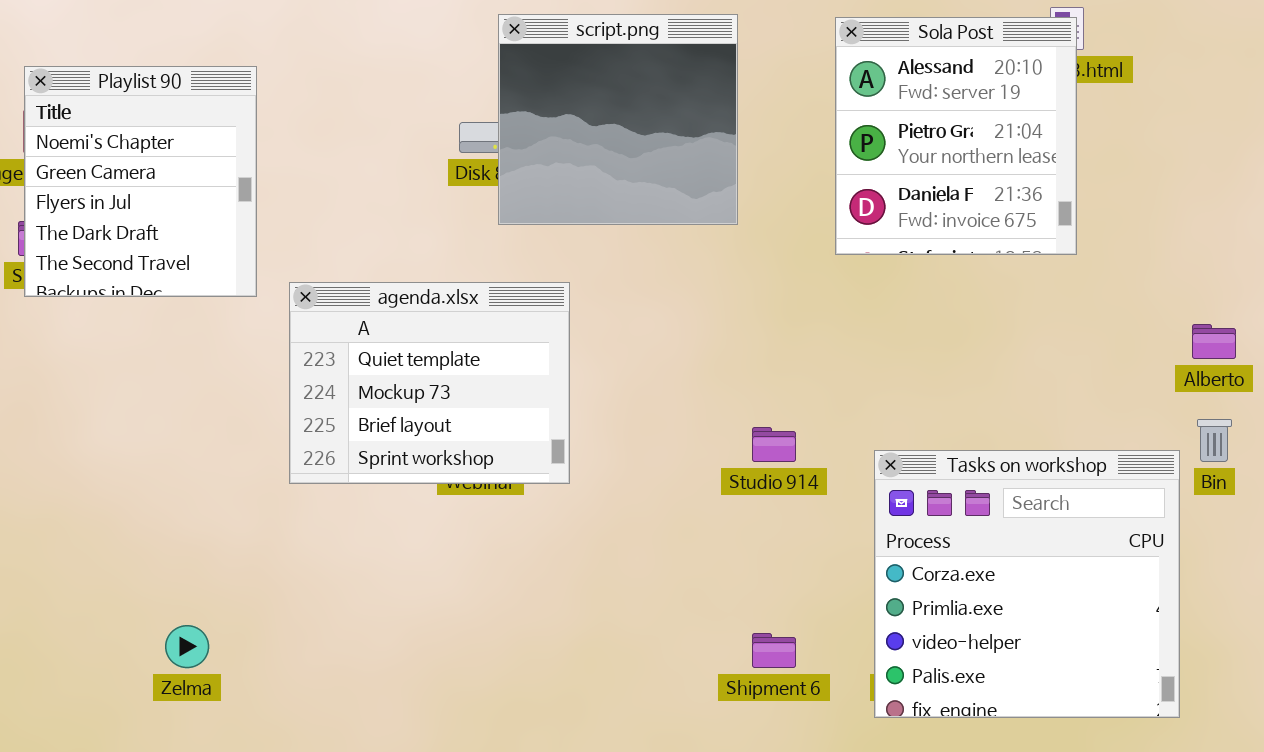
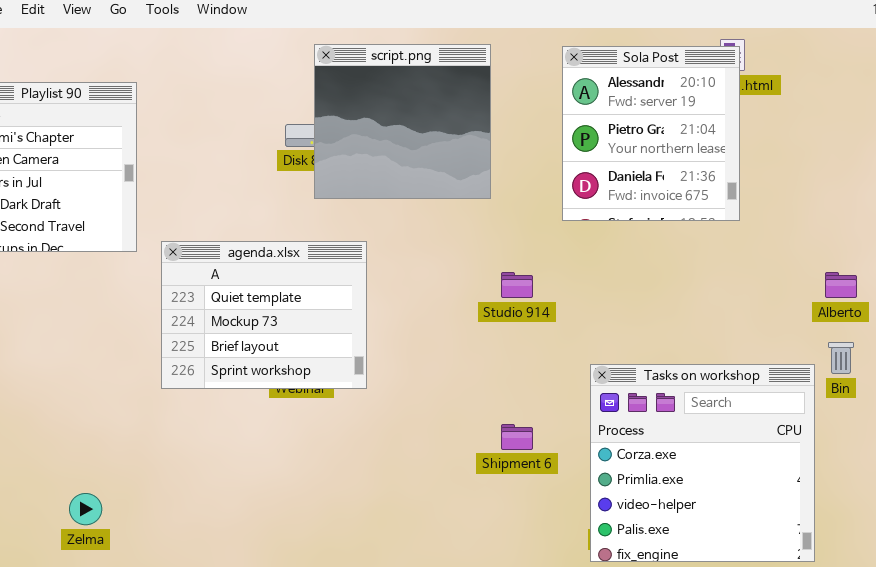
Studio 914: [752,427,796,462] -> [501,272,533,298], moved
Shipment 6: [752,633,796,668] -> [501,424,533,450], moved

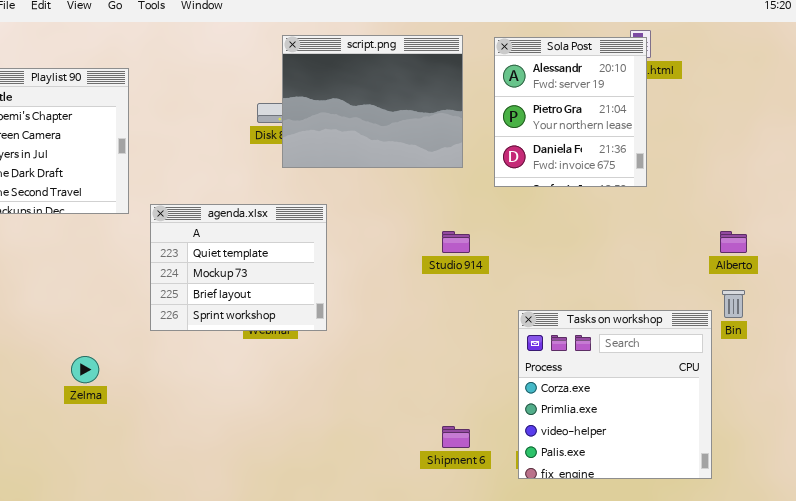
script.png: [314,44,491,199] -> [282,35,463,168], resized
Shipment 6: [501,424,533,450] -> [442,426,470,448], moved
Zelma: [69,493,102,525] -> [71,356,99,383], moved

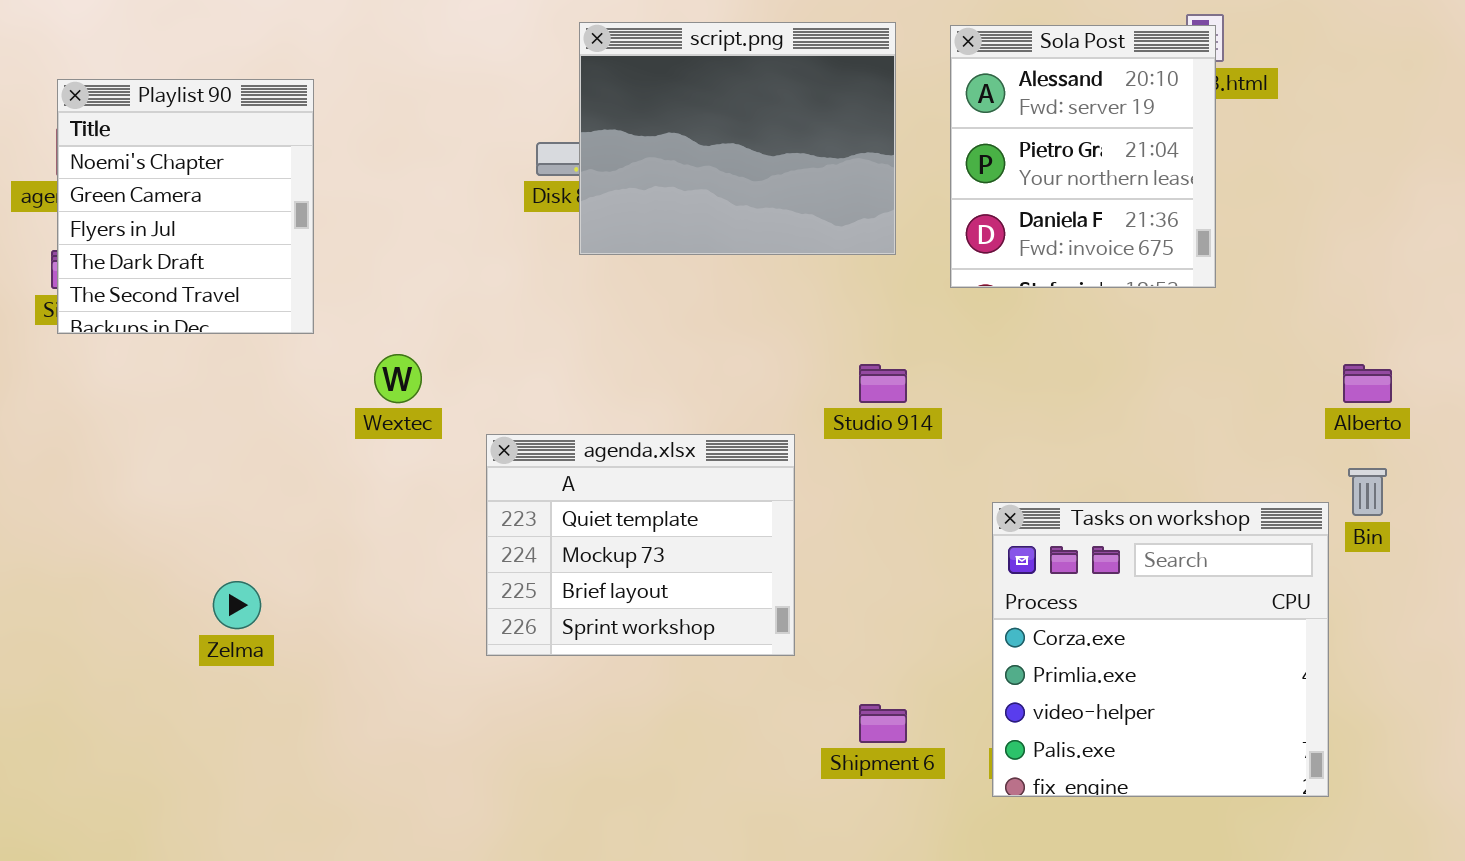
agenda.xlsx: [150,204,327,331] -> [486,434,795,656], moved

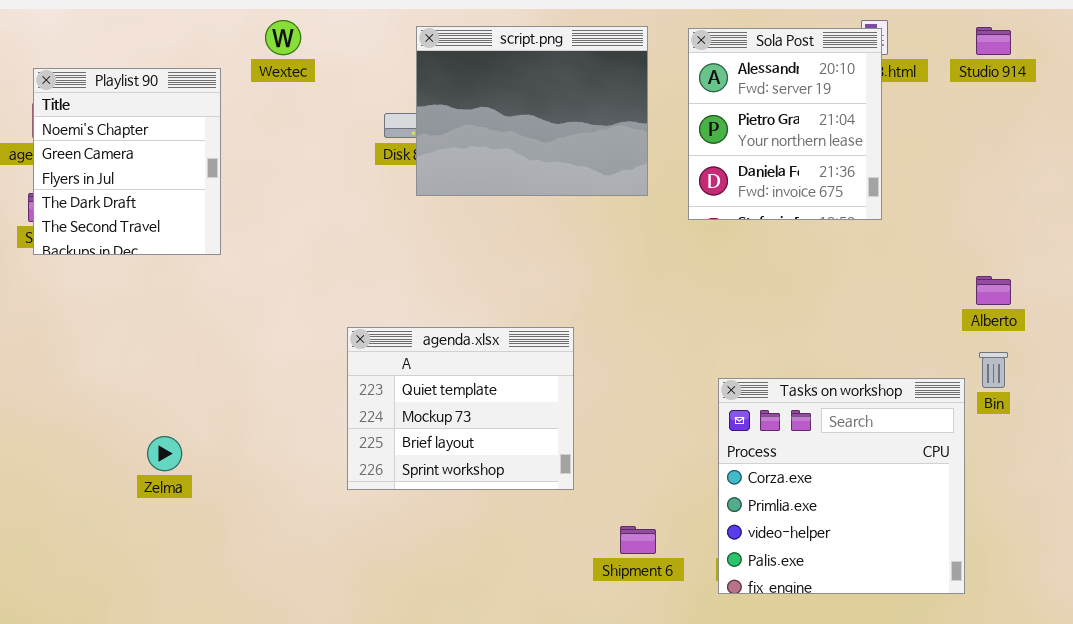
Wextec: [374,354,422,403] -> [265,20,301,55], moved
Studio 914: [859,364,907,403] -> [976,27,1011,55], moved

